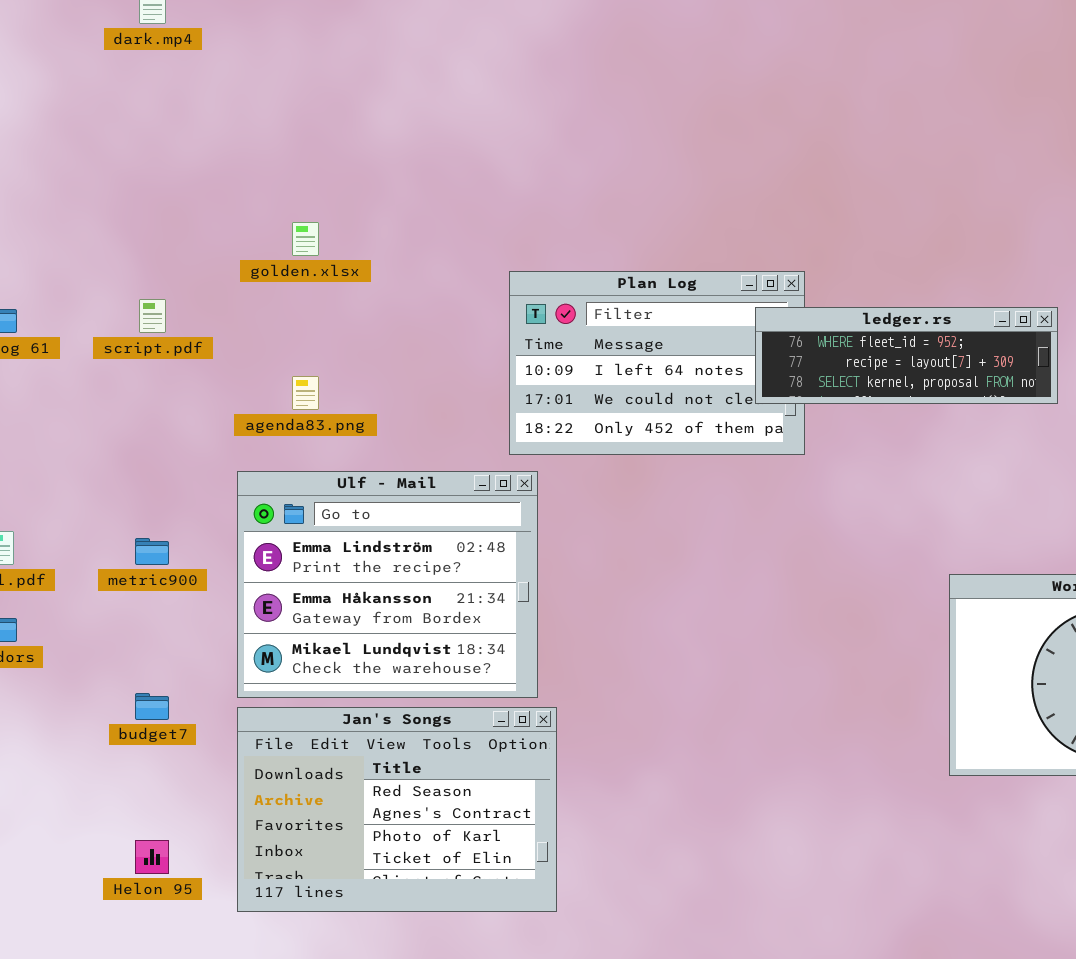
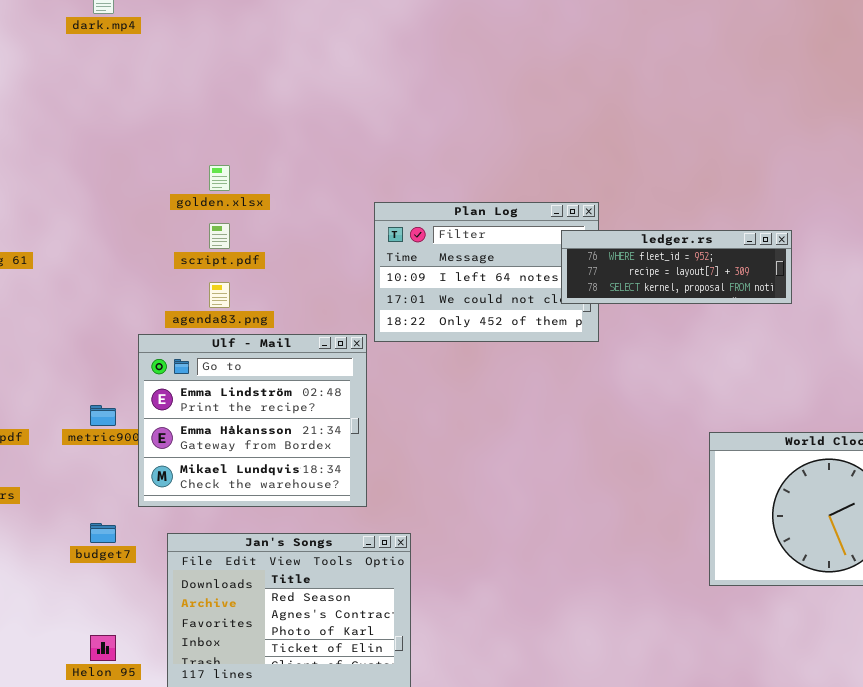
script.pdf: [139,299,166,333] -> [209,223,230,249], moved
Ulf - Mail: [237,471,538,698] -> [138,334,367,507], moved

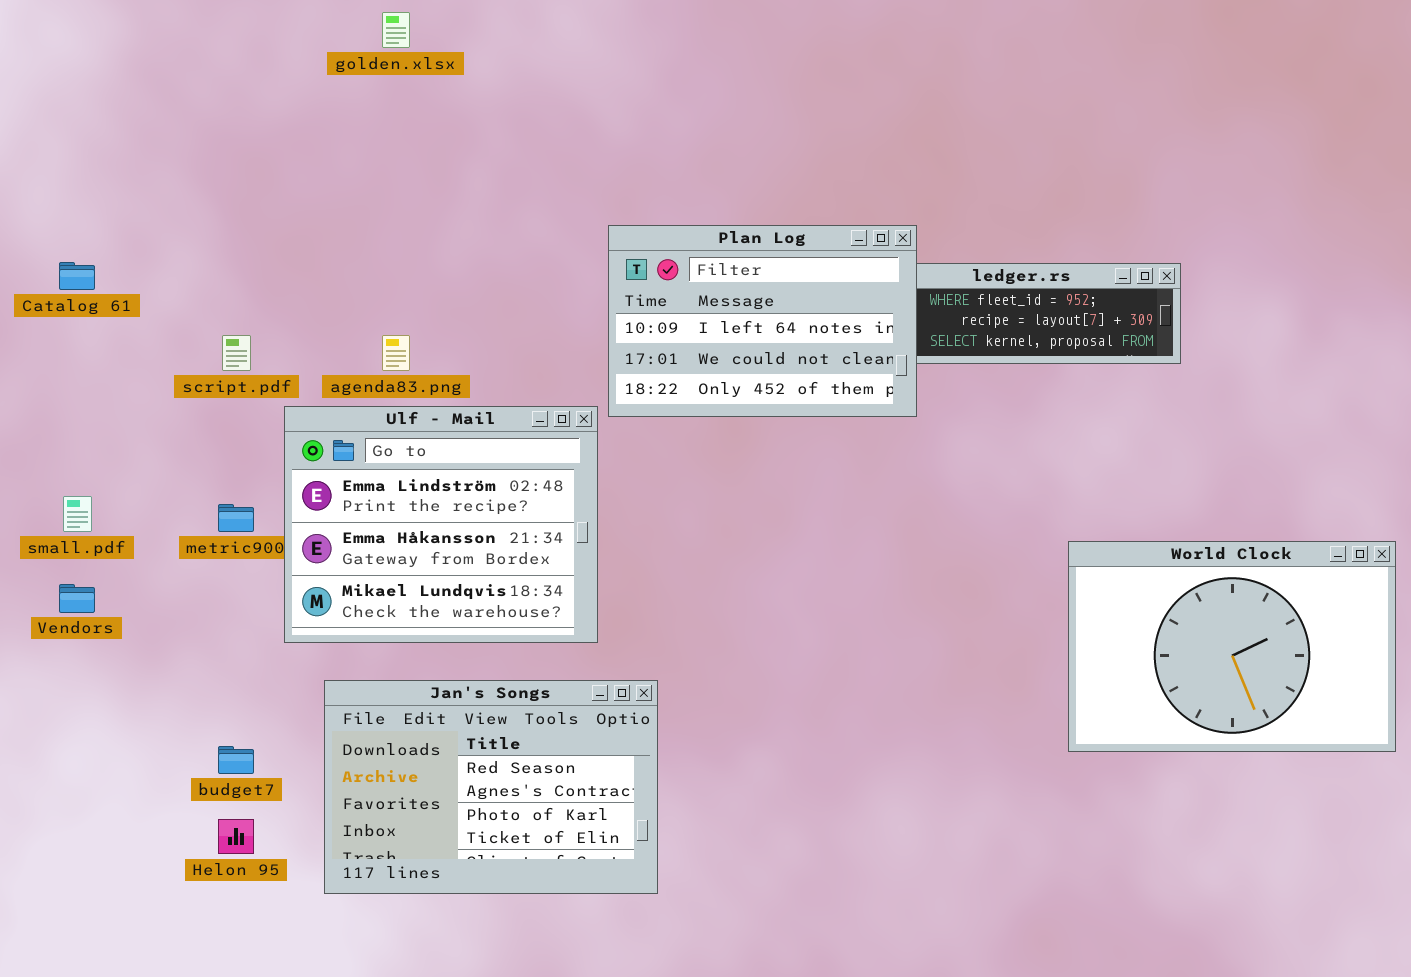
golden.xlsx: [209,165,230,191] -> [382,12,410,48], moved
Plan Log: [374,202,599,342] -> [608,225,917,417], raised
script.pdf: [209,223,230,249] -> [222,335,251,371], moved
budget7: [90,523,116,543] -> [218,746,254,774], moved

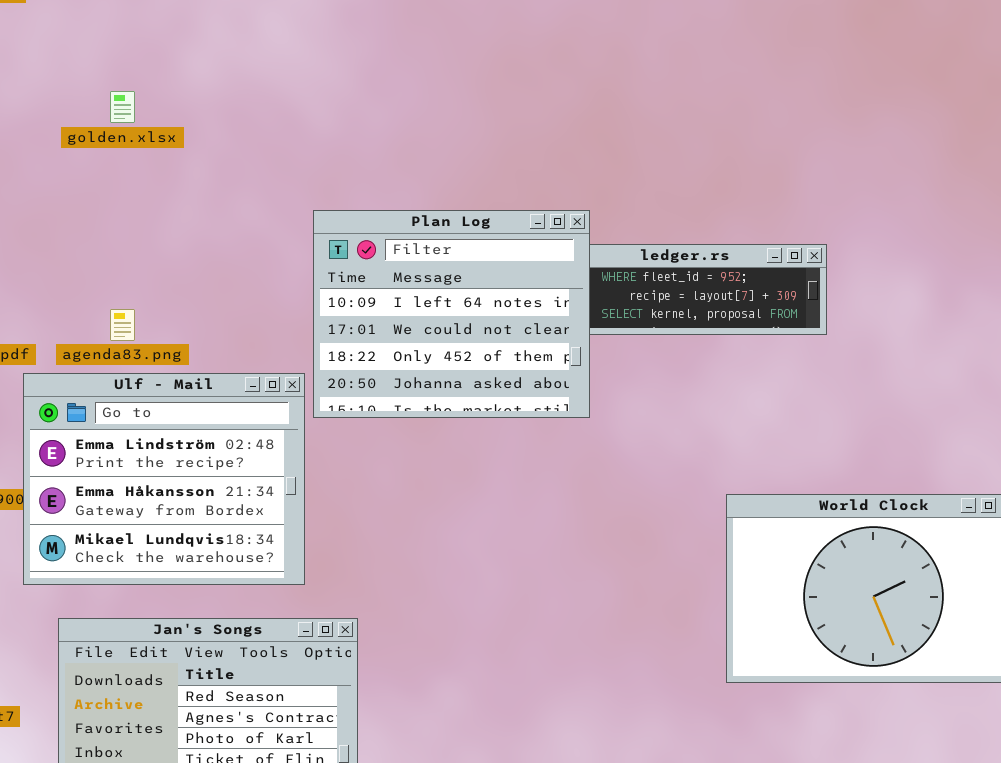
golden.xlsx: [382,12,410,48] -> [110,91,135,123], moved
Plan Log: [608,225,917,417] -> [313,210,590,418], resized

